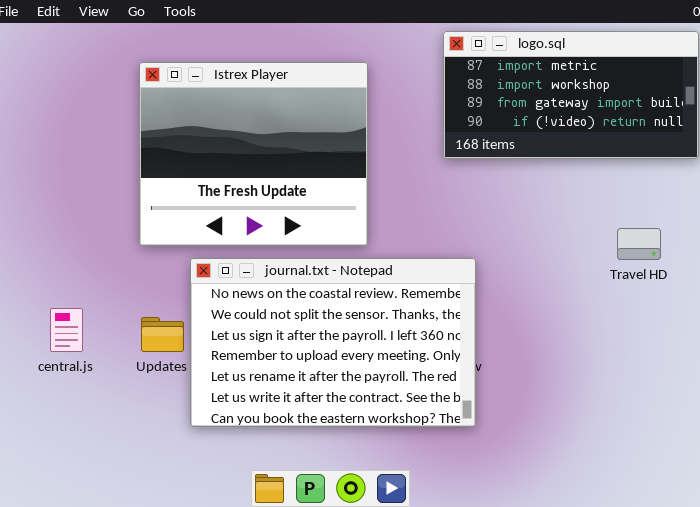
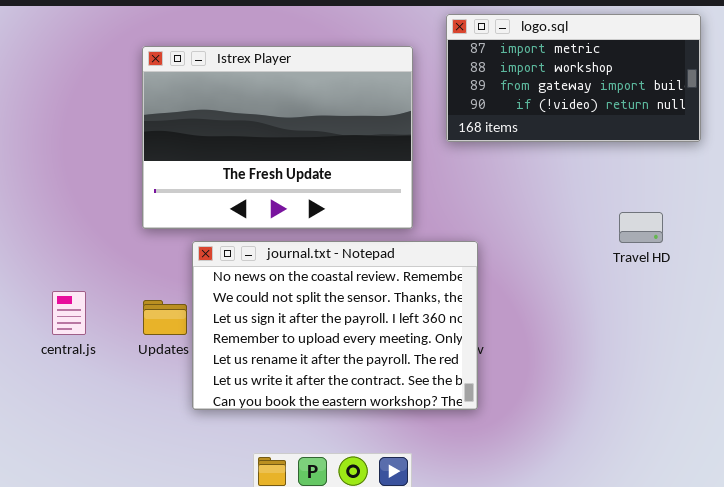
Istrex Player: [139,62,368,246] -> [142,46,413,229], resized

